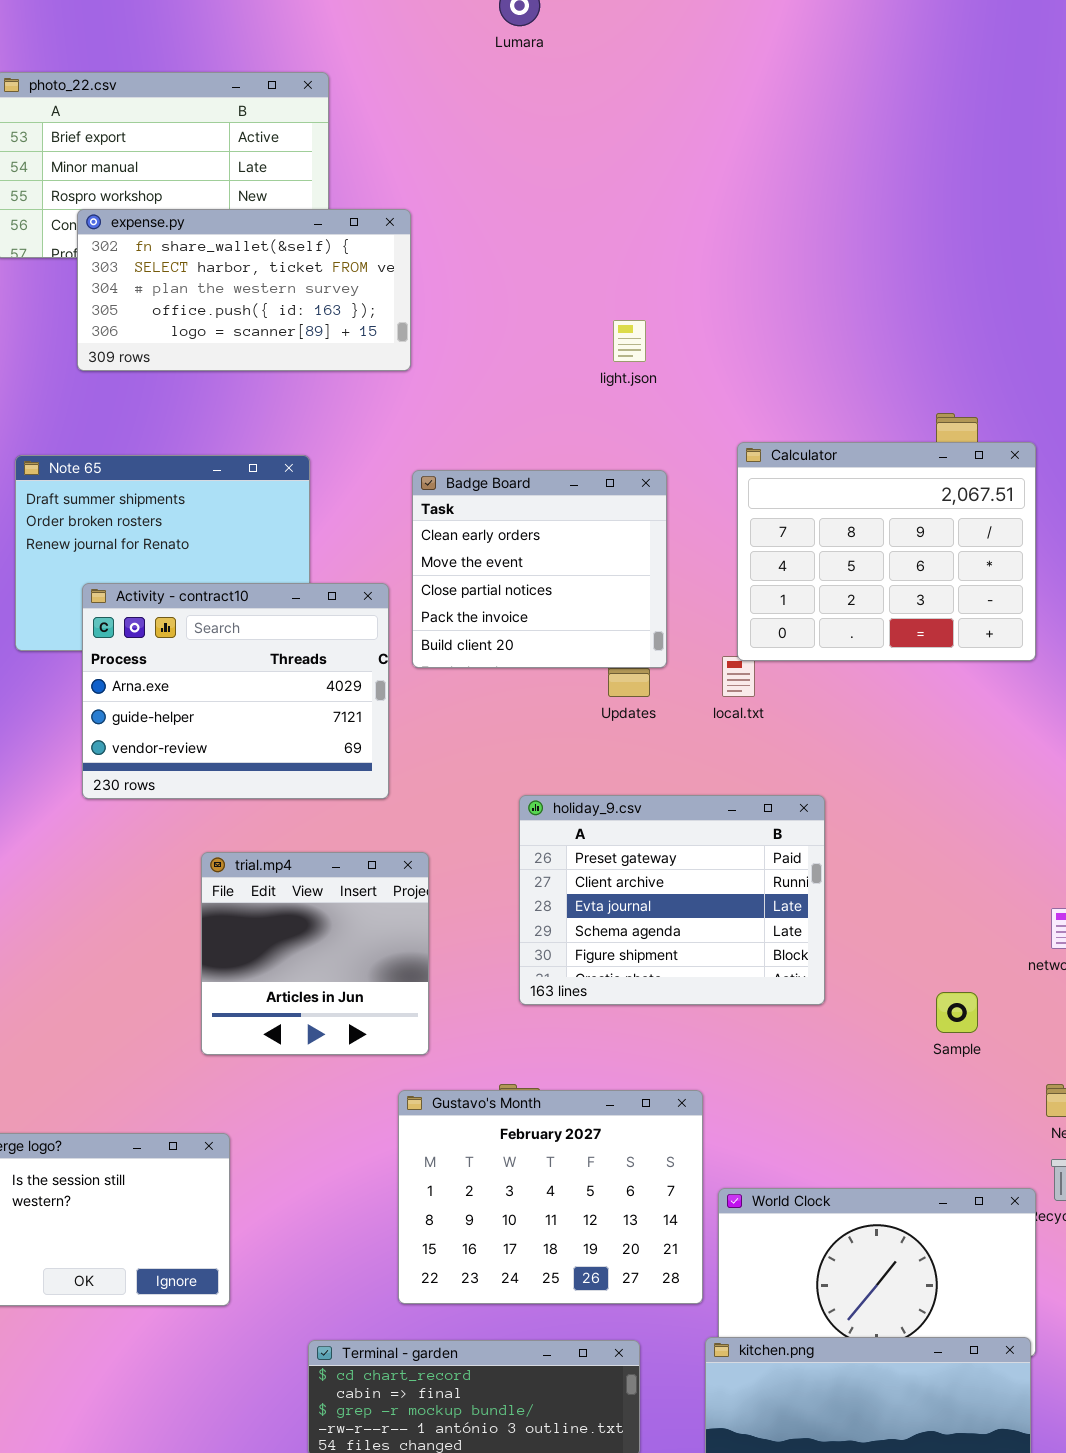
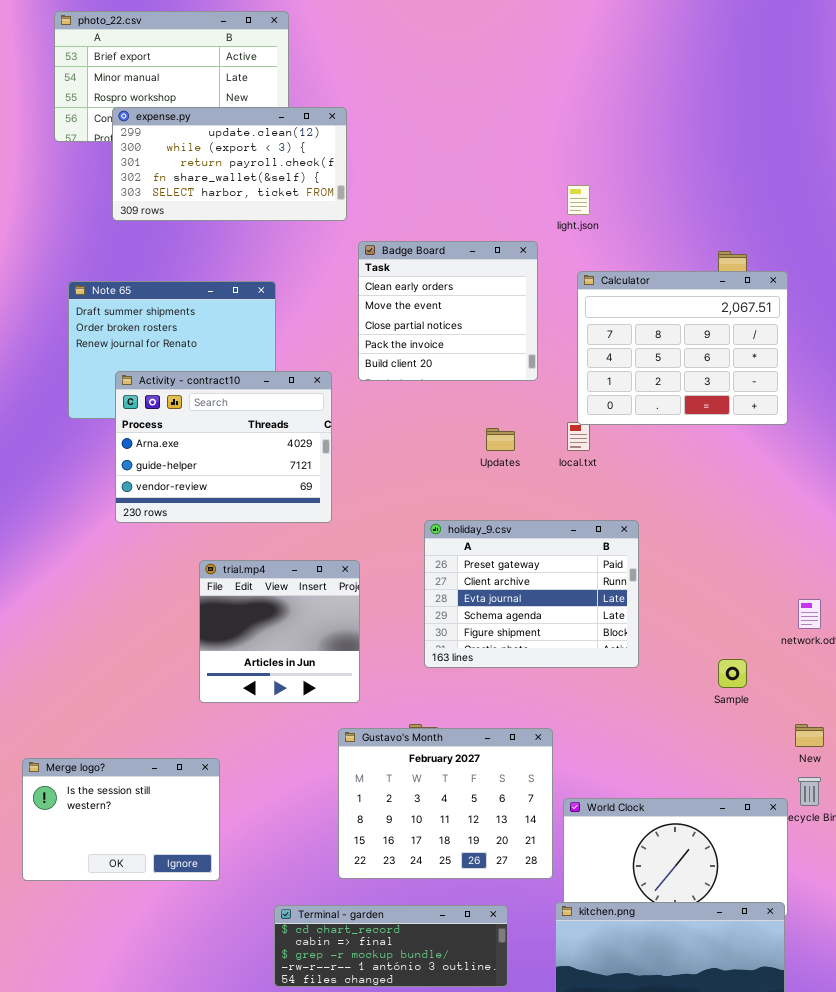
expense.py: [77,209,411,371] -> [112,107,347,221], scrolled up 3 rows
light.json: [613,320,646,362] -> [567,185,590,215], moved
Badge Board: [412,470,667,668] -> [358,241,538,381], moved

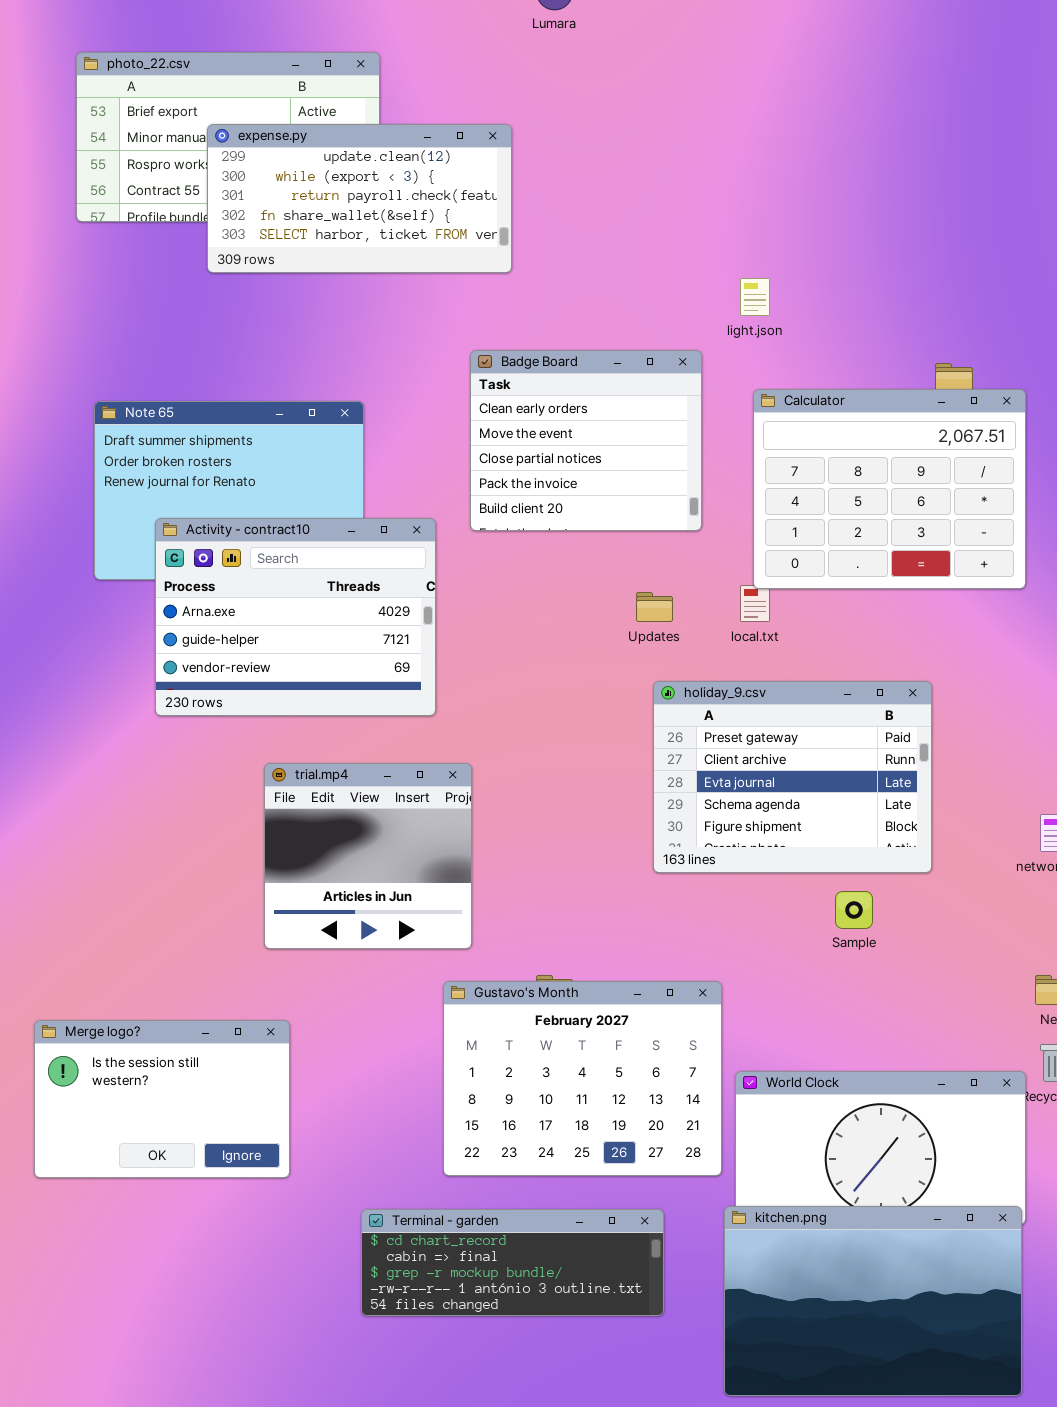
expense.py: [112,107,347,221] -> [207,124,512,273], moved
holiday_9.csv: [424,520,639,668] -> [653,681,932,873], moved
Sample: [718,659,747,688] -> [835,891,873,929], moved

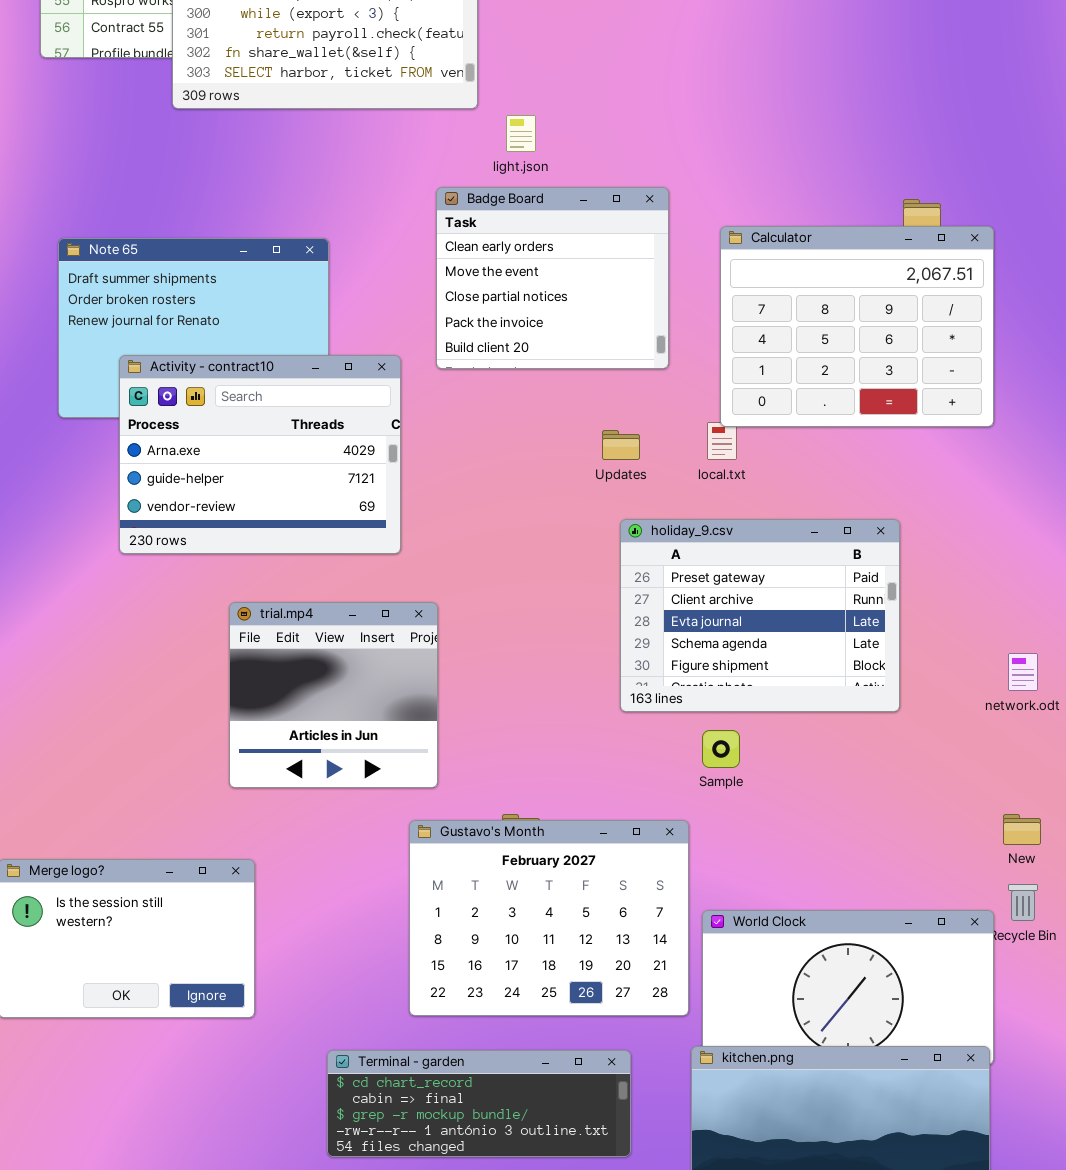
light.json: [740,278,770,316] -> [506,115,536,152], moved
Sample: [835,891,873,929] -> [702,730,740,768], moved

